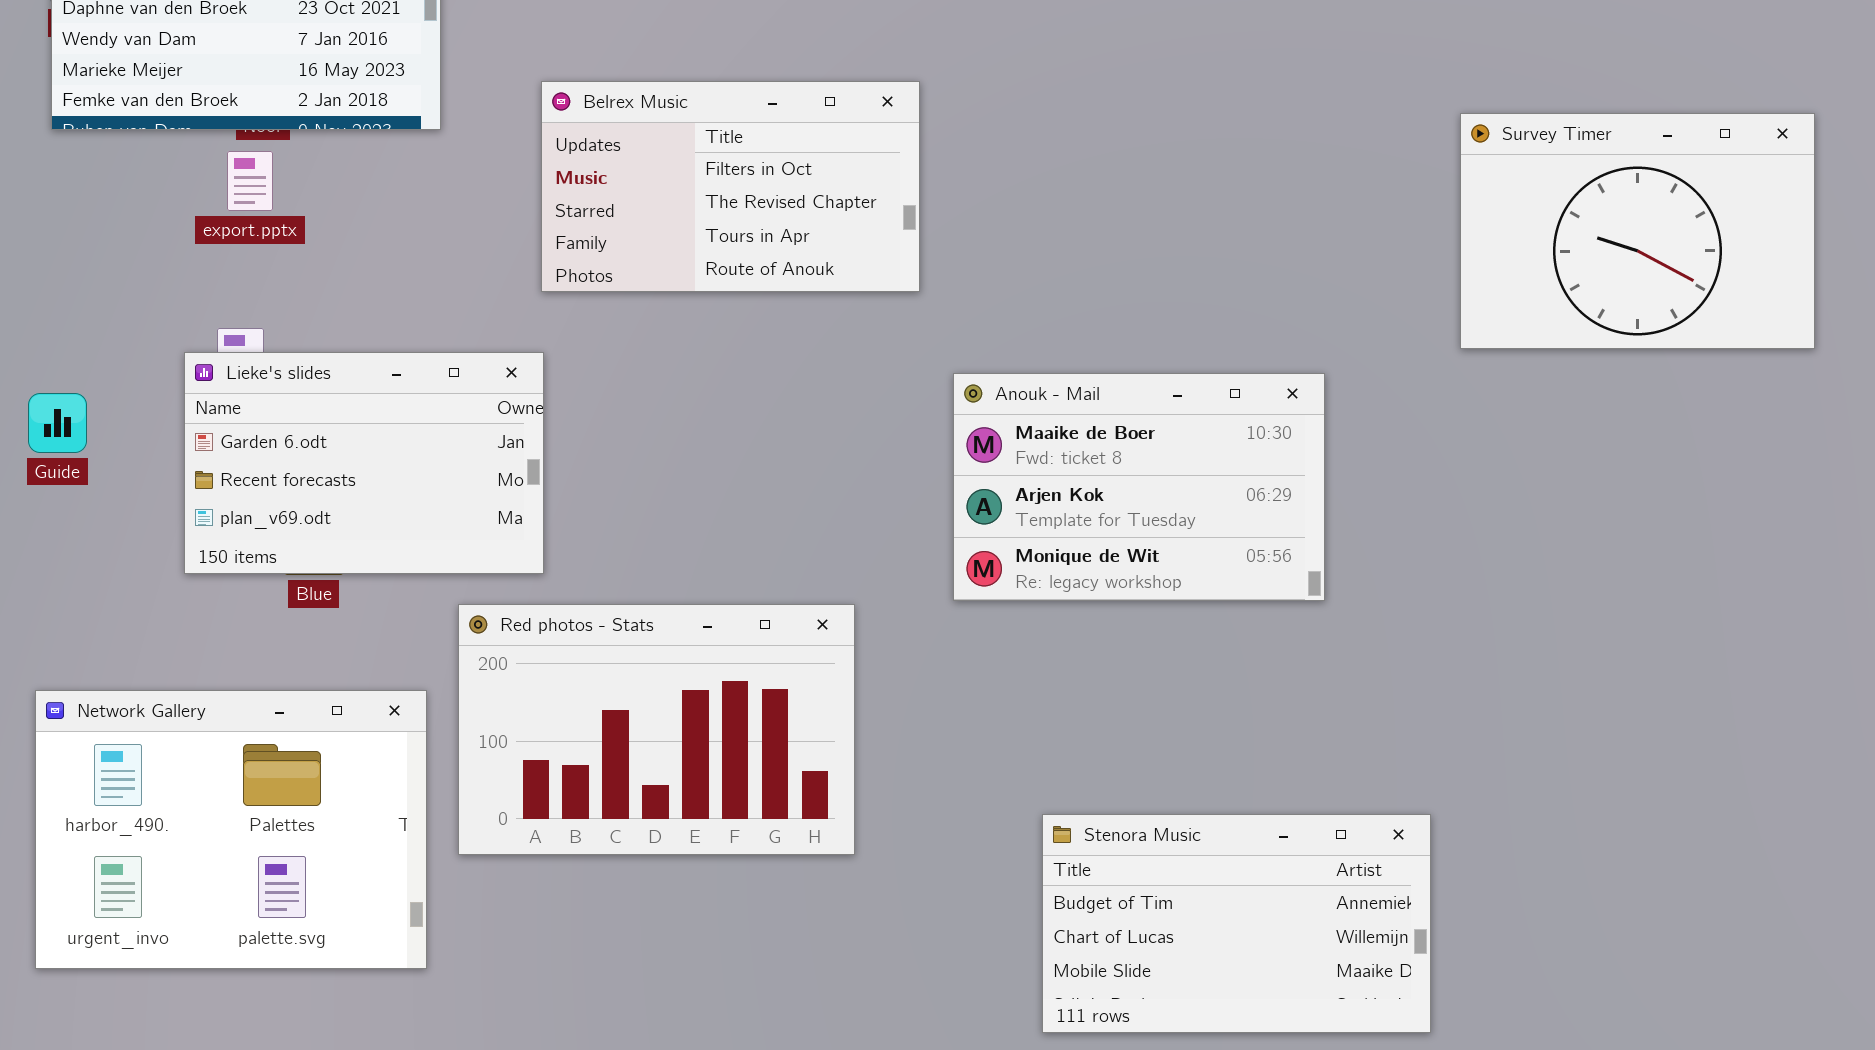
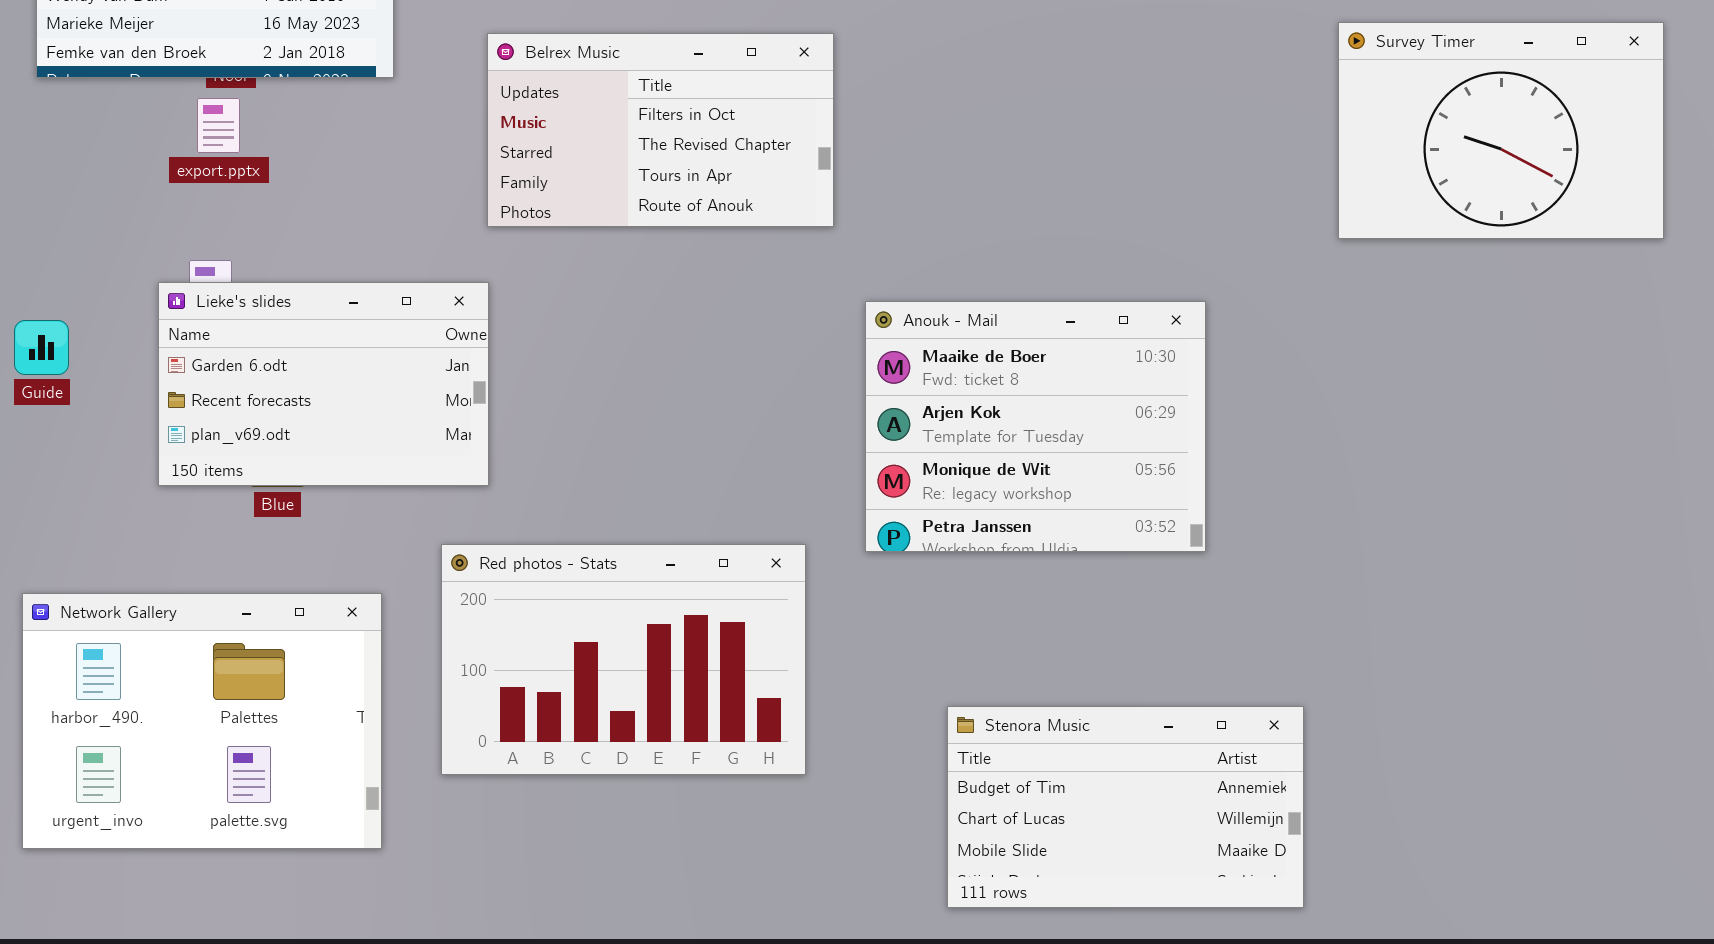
Survey Timer: [1460,113,1815,349] -> [1338,22,1664,239], moved
Anouk - Mail: [953,373,1325,601] -> [865,301,1206,552], resized
Red photos - Stats: [458,604,855,855] -> [441,544,806,775], moved

